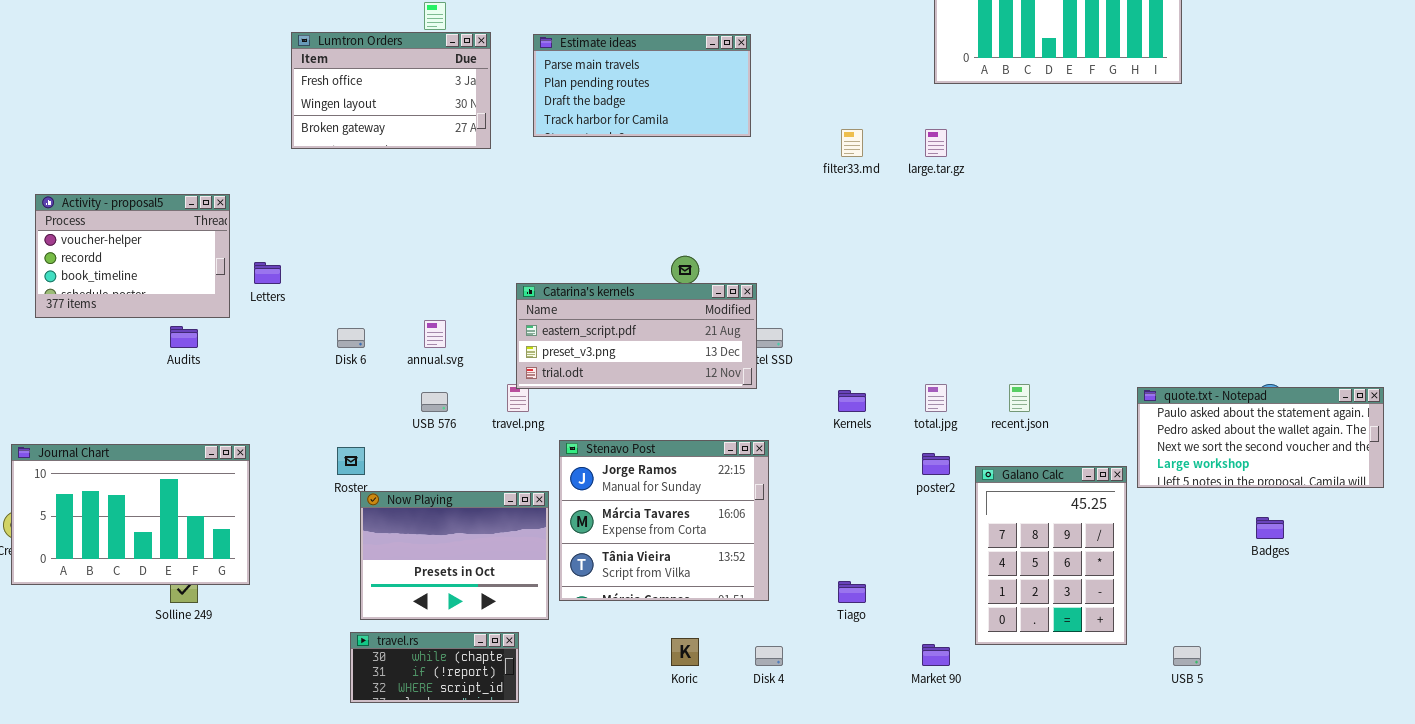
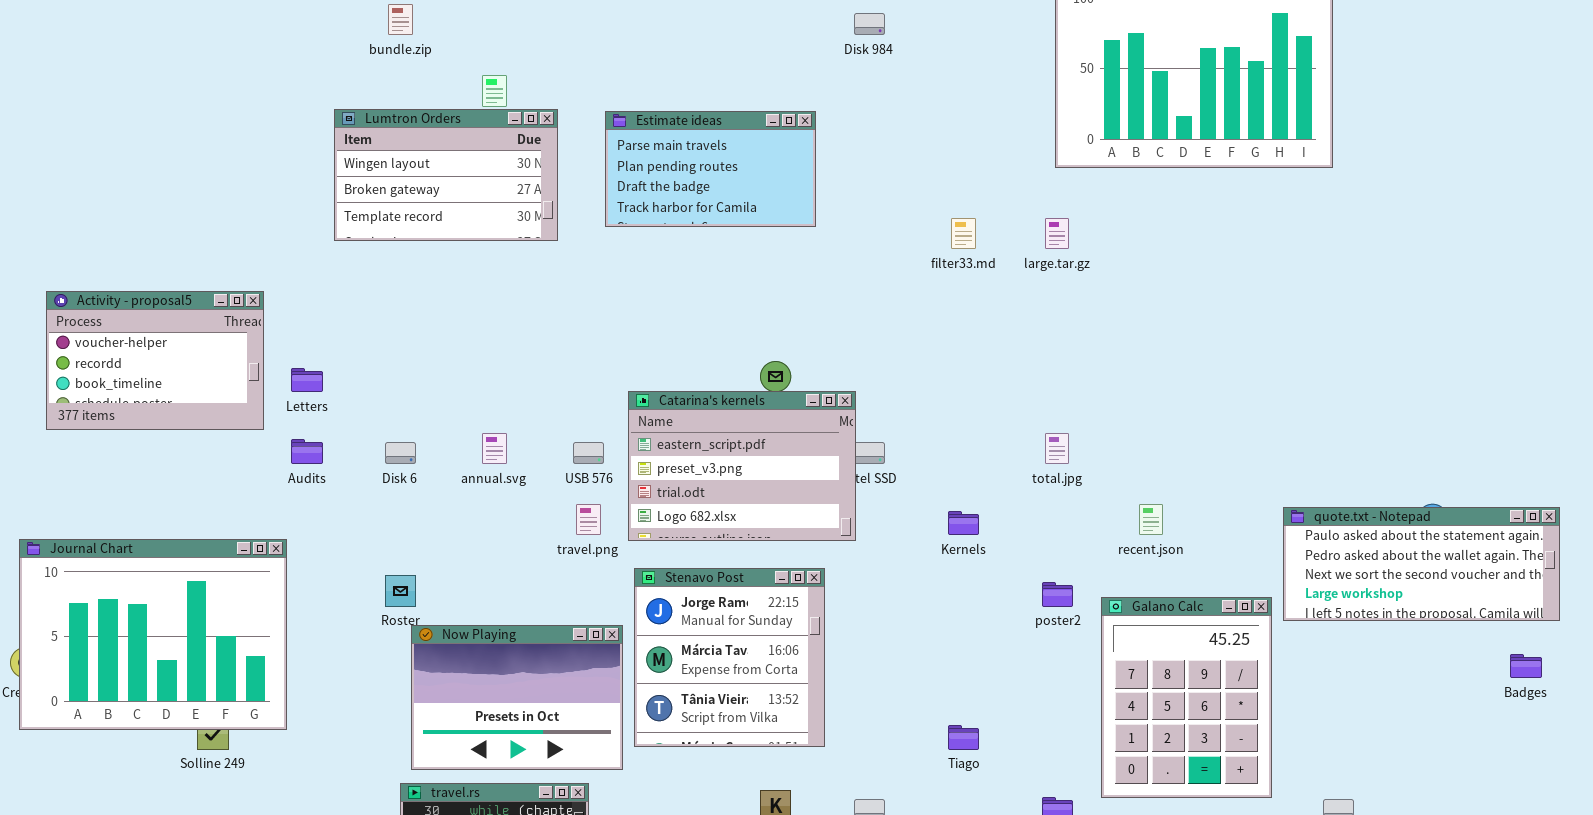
Lumtron Orders: [291,32,491,149] -> [334,109,558,241], scrolled down 1 row
Estimate ideas: [533,34,751,137] -> [605,111,816,227], resized
Catarina's kernels: [516,283,757,389] -> [628,391,856,541], resized
Audits: [170,326,198,348] -> [291,439,323,464], moved
total.jpg: [925,384,947,412] -> [1045,433,1069,464], moved
USB 576: [421,392,448,412] -> [573,442,604,464], moved
Stenavo Post: [559,440,769,601] -> [634,568,825,747], resized
Journal Chart: [11,444,250,585] -> [19,539,287,730], resized
Badges: [1256,517,1284,539] -> [1510,654,1542,678], moved

